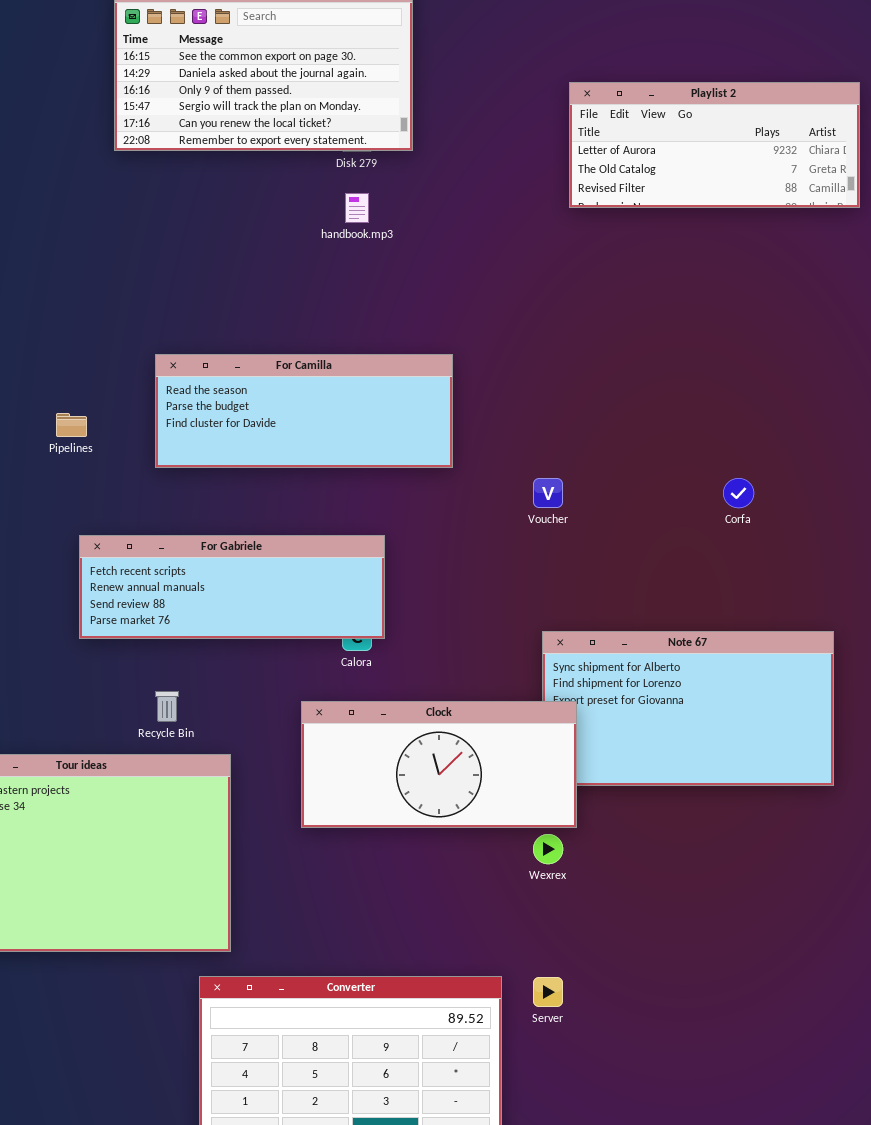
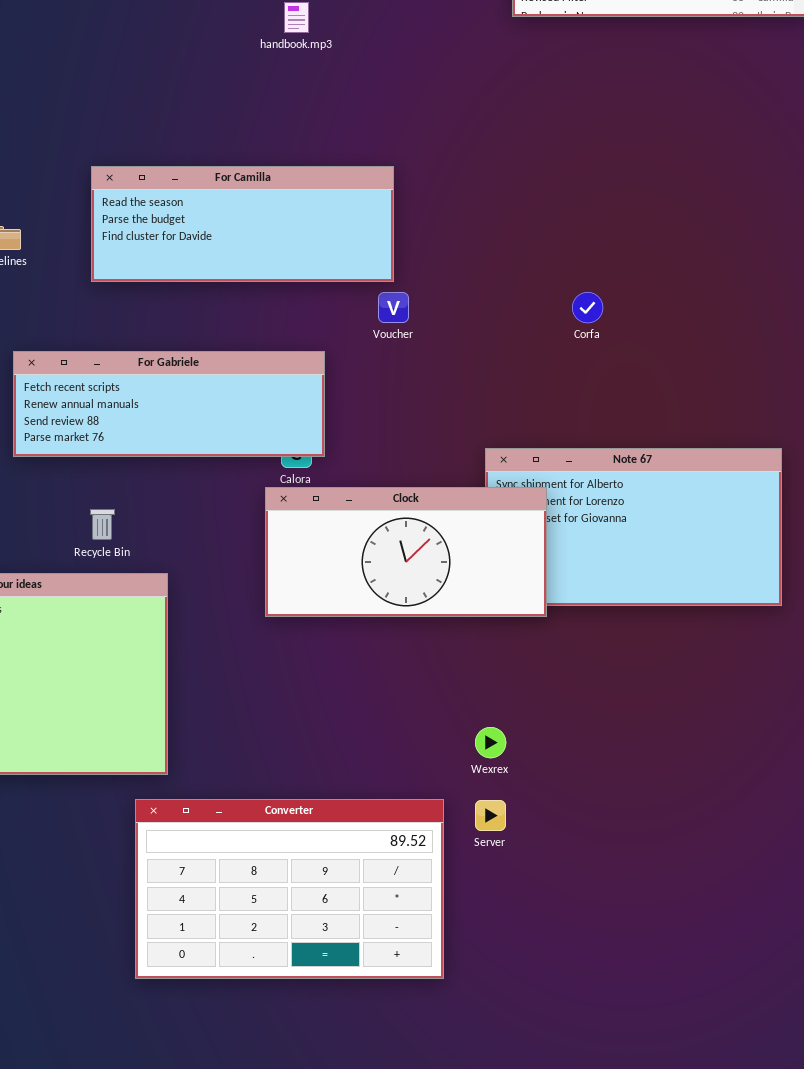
Voucher: [533,478,563,508] -> [378,292,409,323], moved
Corfa: [723,478,754,508] -> [572,292,603,323], moved
Clock: [301,701,577,828] -> [265,487,547,617], moved
Wexrex: [533,834,563,864] -> [475,727,506,758], moved

